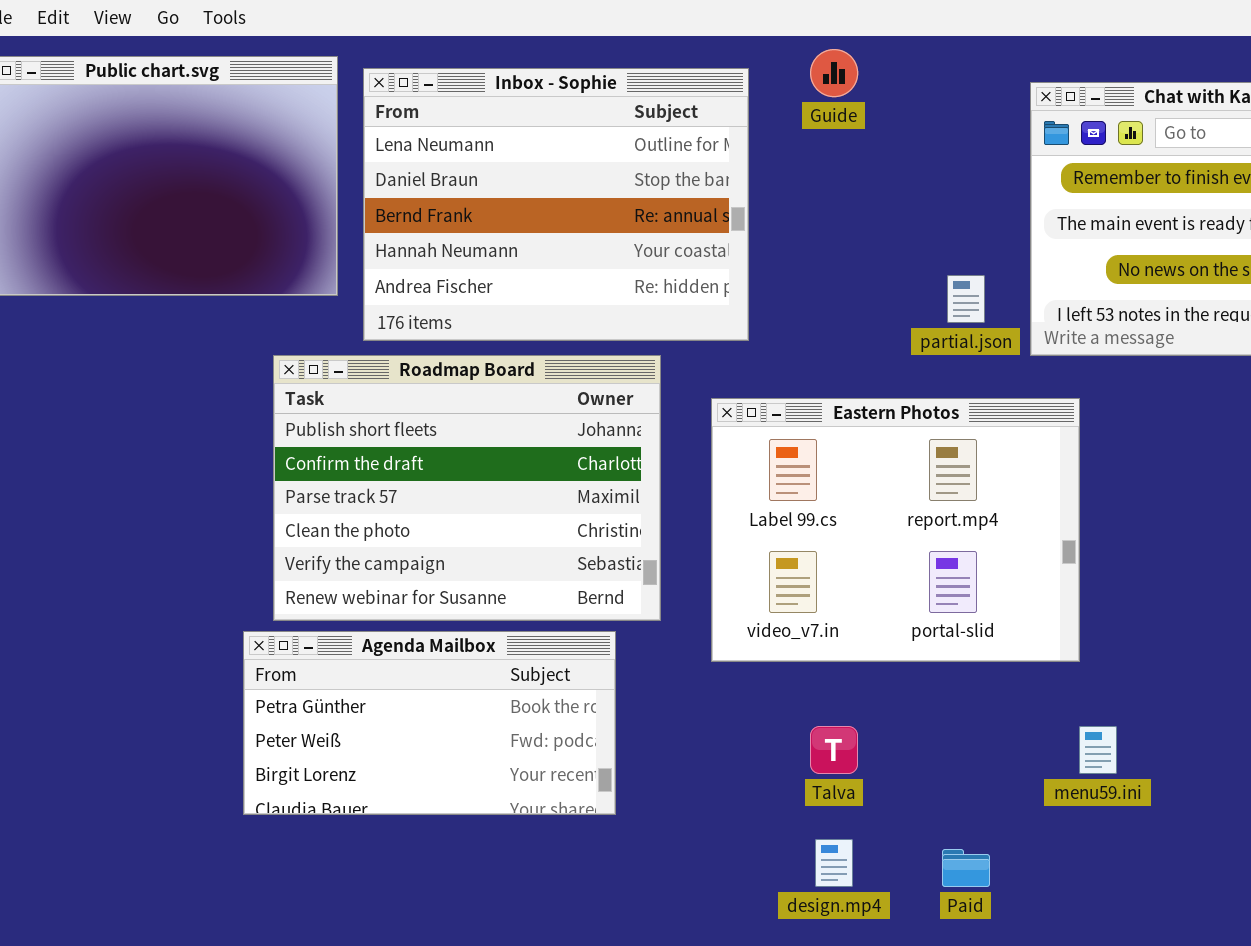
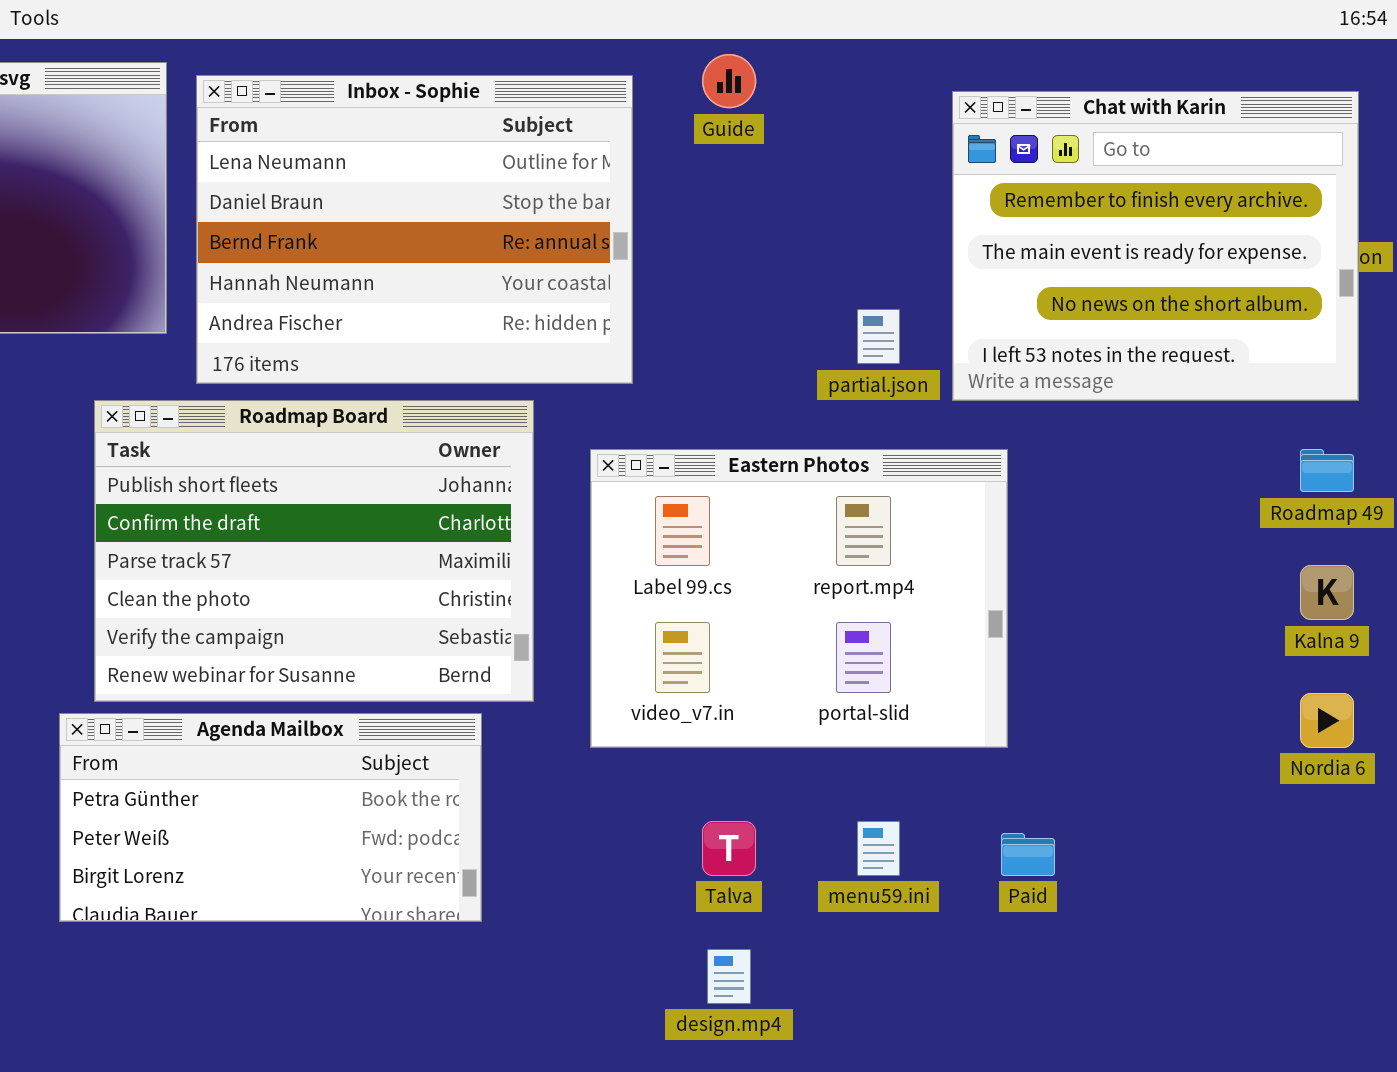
menu59.ini: [1079,726,1117,774] -> [857,821,900,876], moved
Paid: [942,849,990,887] -> [1001,833,1055,876], moved

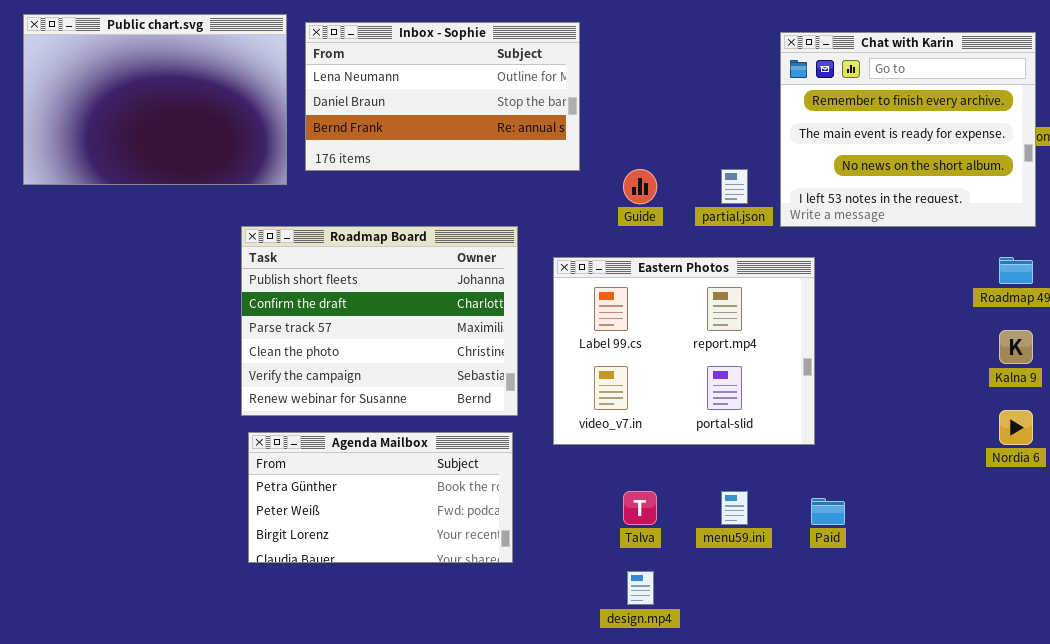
Guide: [702,54,756,108] -> [623,169,657,204], moved
Inbox - Sophie: [196,75,633,384] -> [305,22,580,171], resized
Agenda Mailbox: [59,713,482,922] -> [248,432,513,563], moved

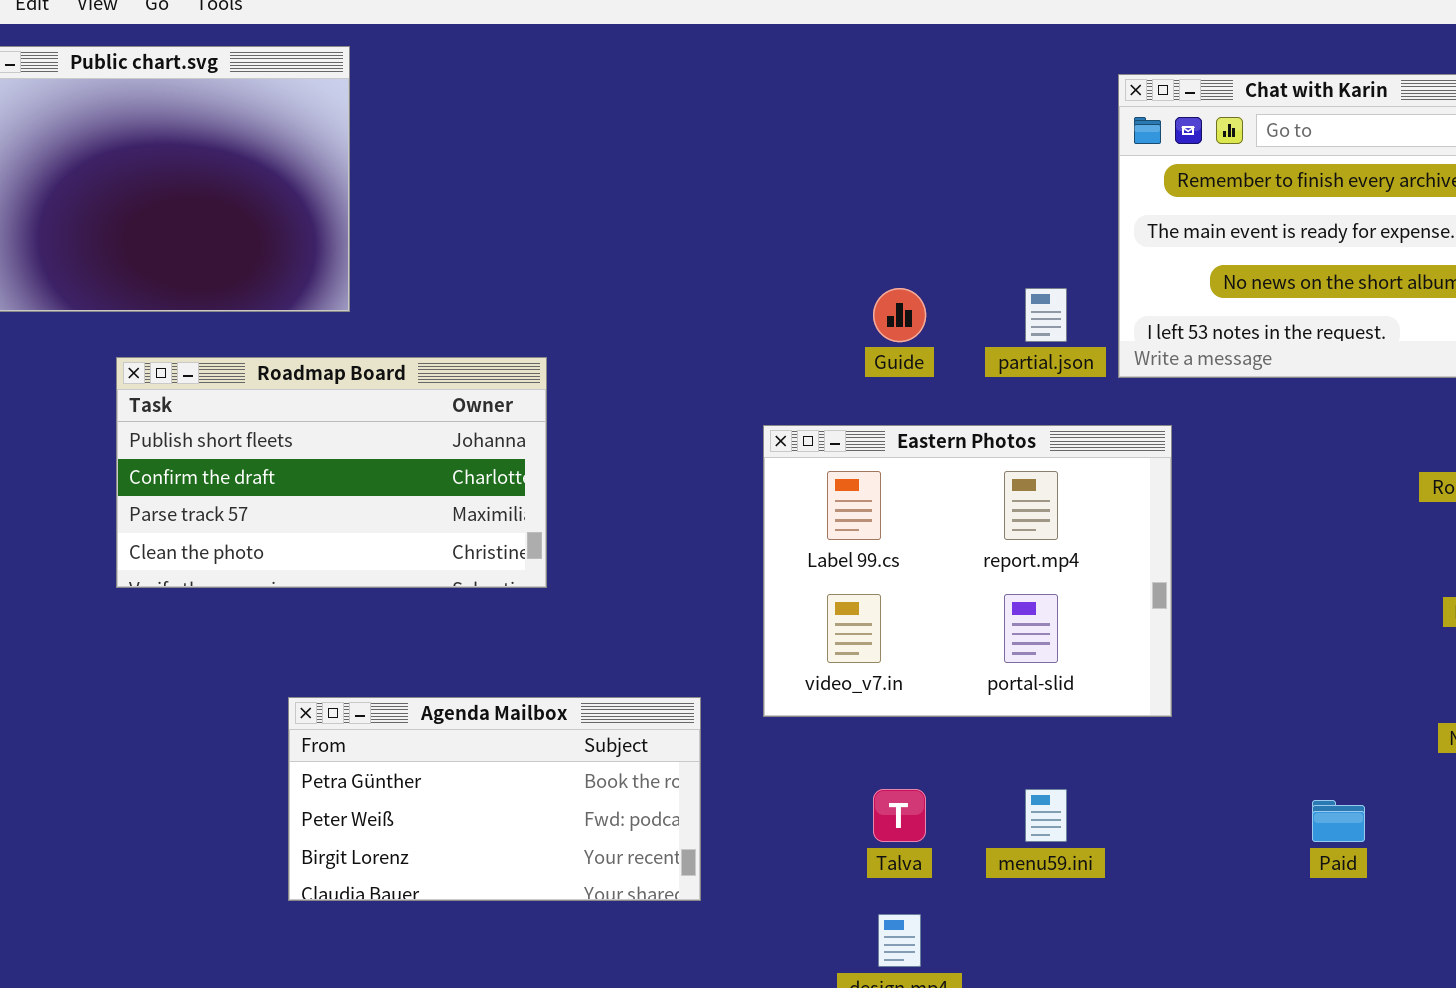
Inbox - Sophie: [305,22,580,171] -> none, closed
Roadmap Board: [241,226,518,416] -> [116,357,547,588], moved, resized
Paid: [811,498,845,525] -> [1312,800,1365,842], moved

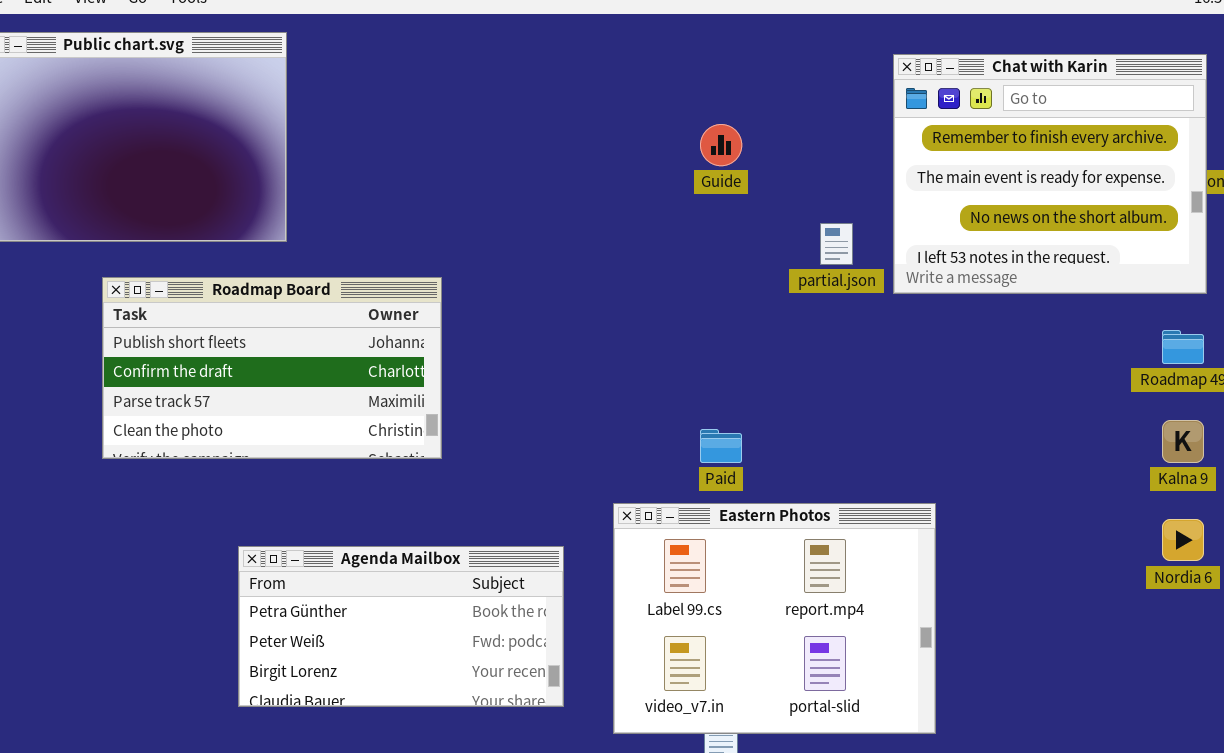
Guide: [873,288,926,342] -> [700,124,742,166], moved
Eastern Photos: [763,425,1172,717] -> [613,503,936,734], moved
Paid: [1312,800,1365,842] -> [700,429,742,463], moved

